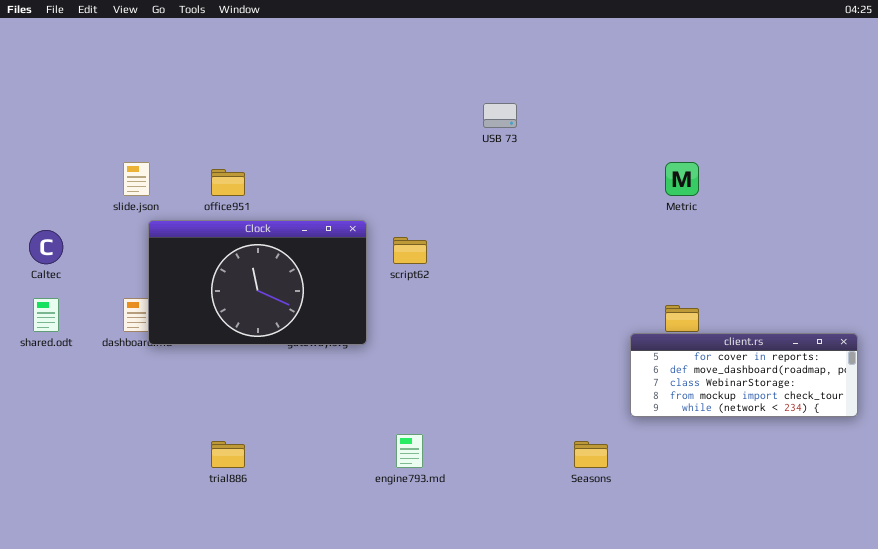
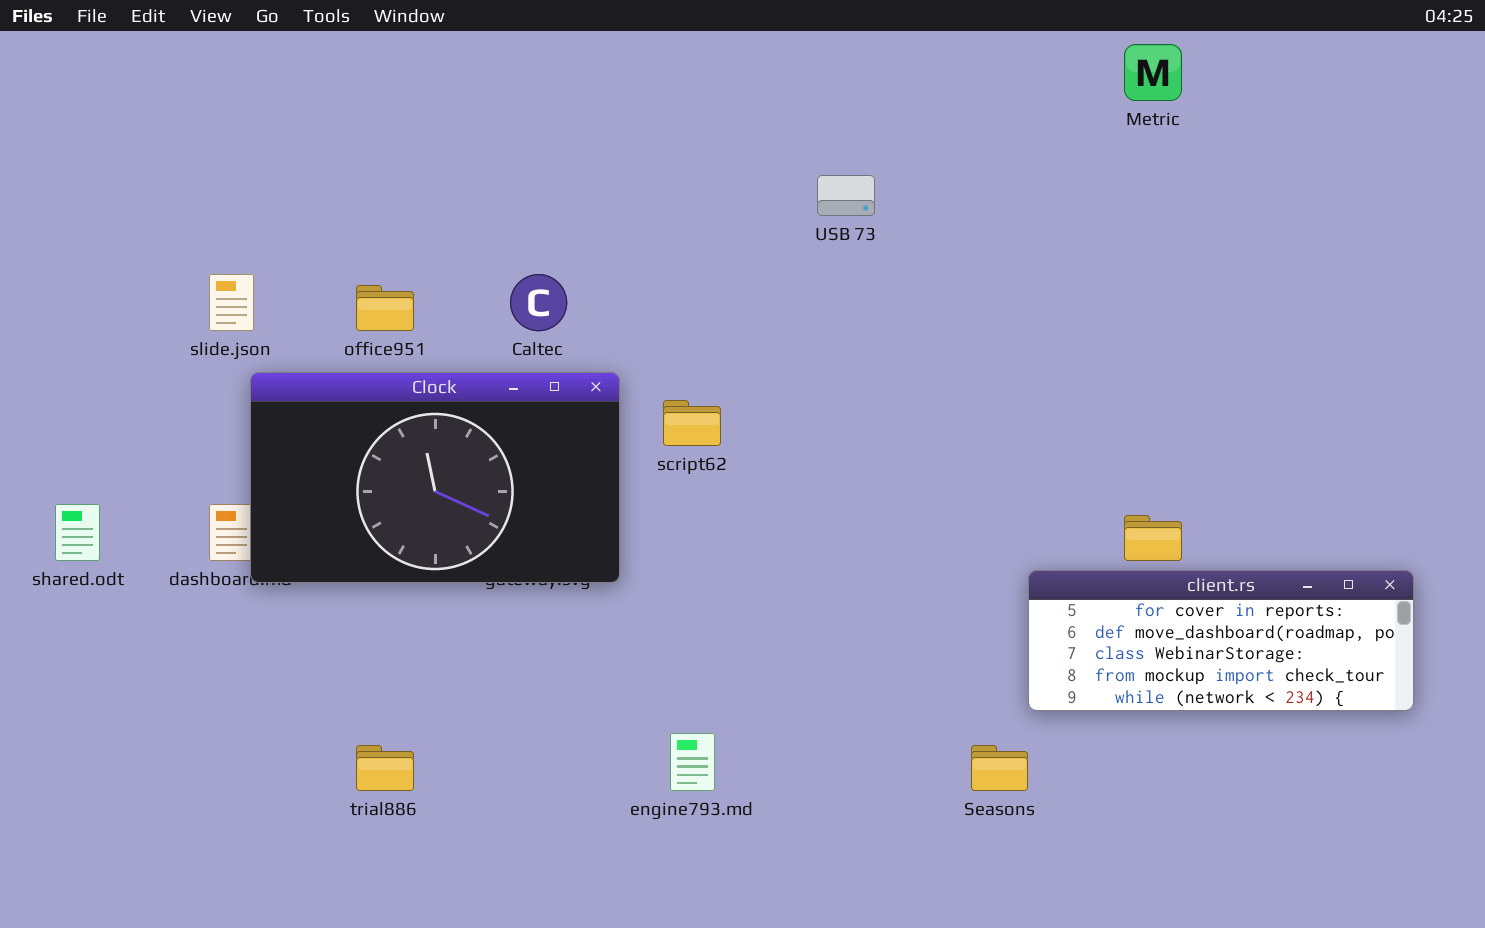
Metric: [665,162,699,196] -> [1124,44,1182,101], moved
Caltec: [29,230,63,264] -> [510,274,567,331], moved
client.rs: [630,333,858,417] -> [1028,570,1414,711], moved

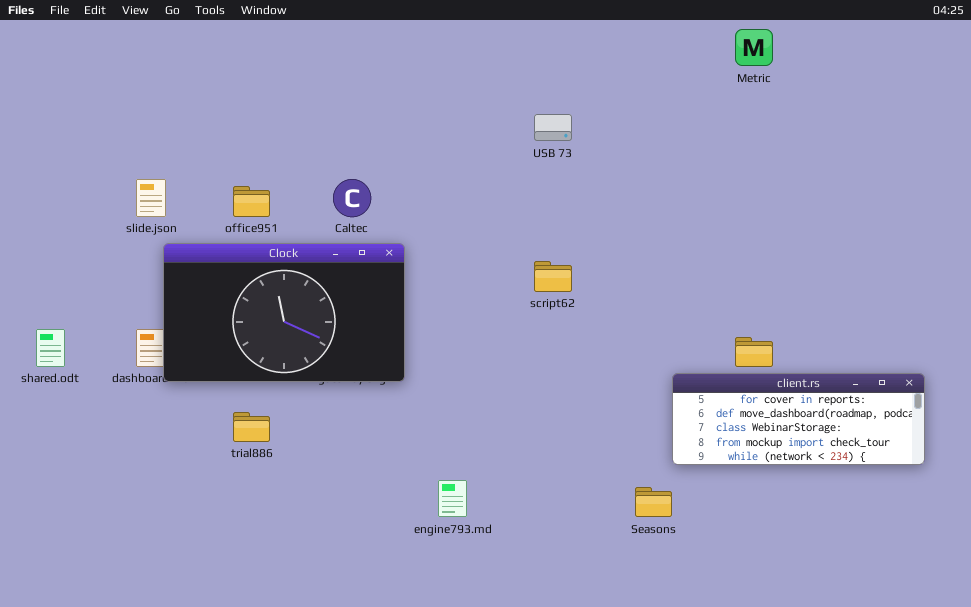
script62: [663,400,721,446] -> [534,261,572,292], moved
trial886: [356,745,414,791] -> [233,412,270,442], moved

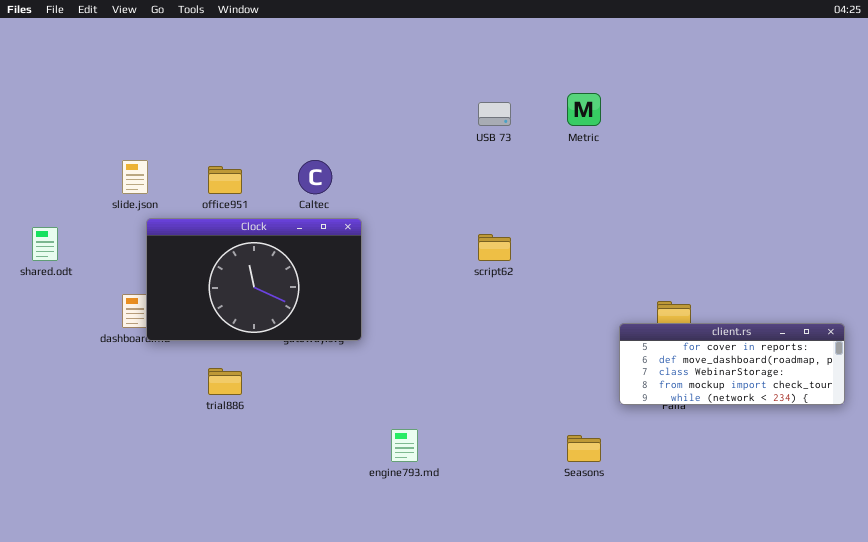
Metric: [735,29,773,66] -> [567,93,601,126], moved
shared.odt: [36,329,65,367] -> [32,227,58,261], moved
client.rs: [672,373,925,465] -> [619,323,845,405], moved

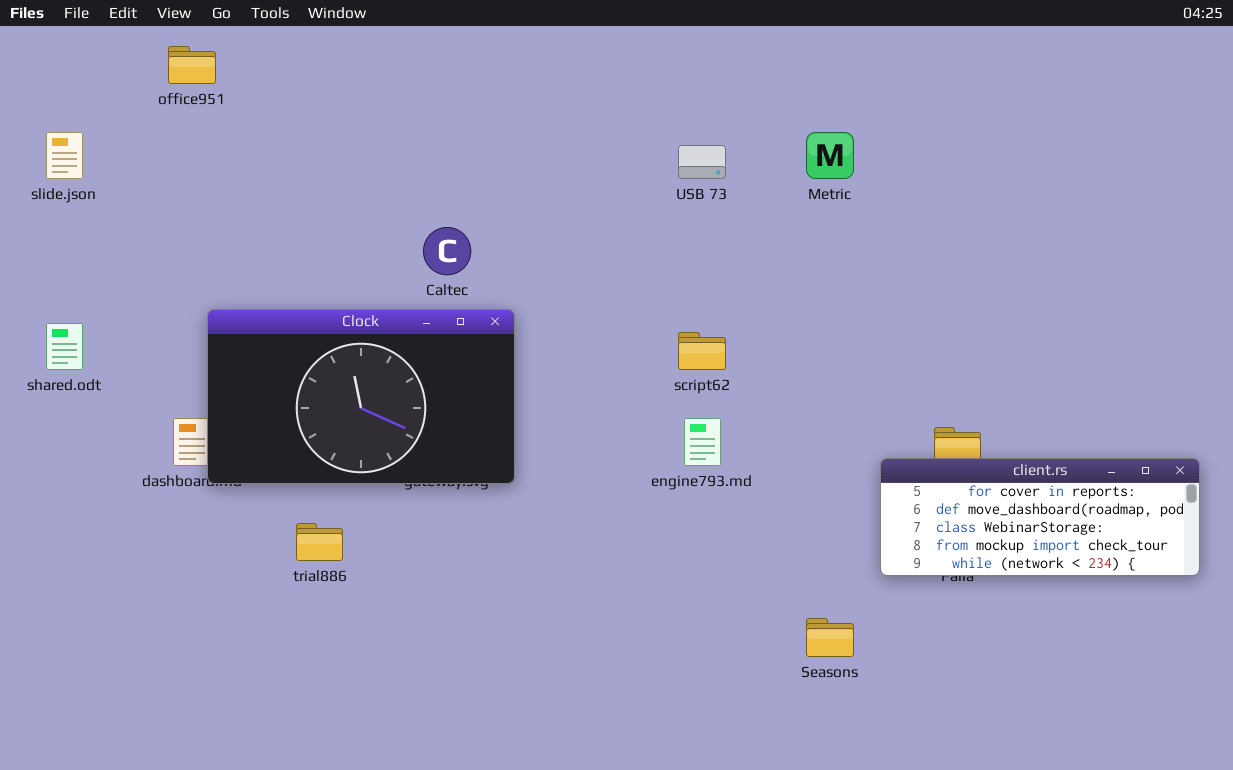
slide.json: [122,160,148,194] -> [46,132,83,179], moved
office951: [208,166,242,194] -> [168,46,216,84], moved
engine793.md: [391,429,418,462] -> [684,418,721,466], moved

